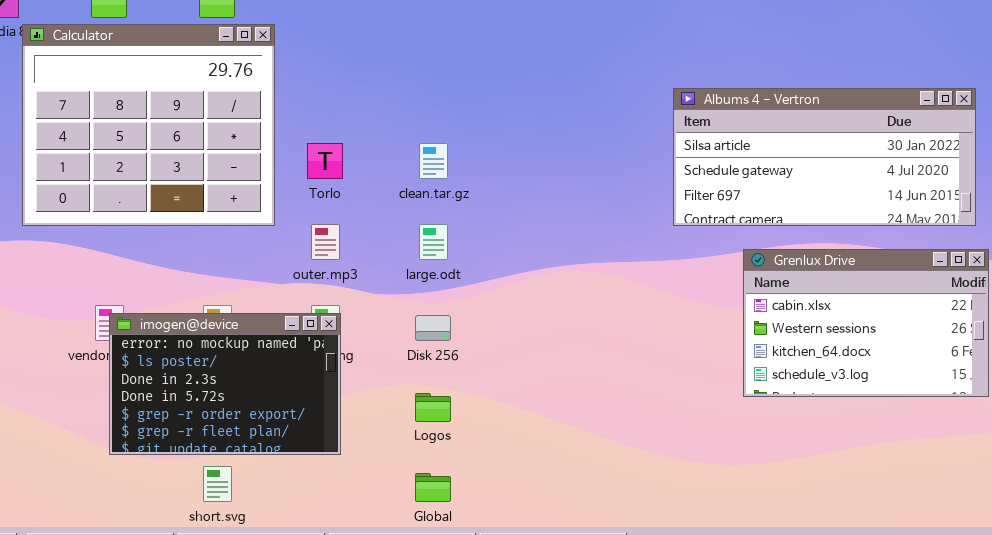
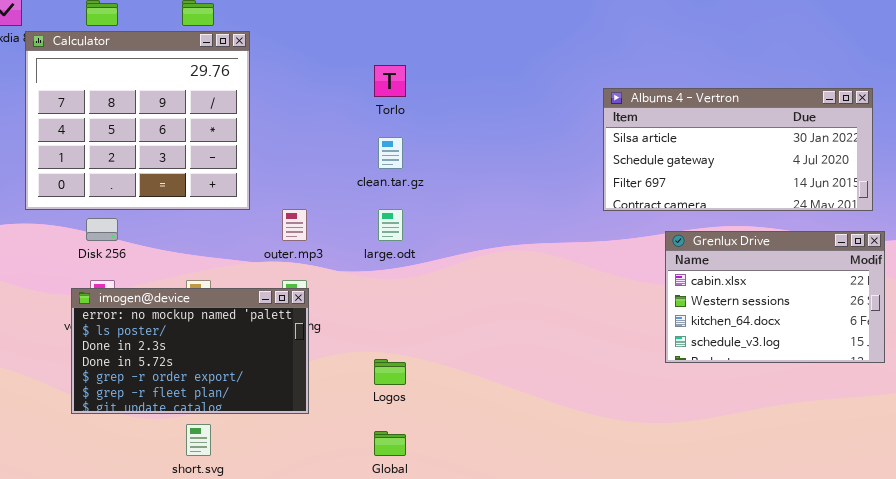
Torlo: [307,143,343,179] -> [374,65,406,97], moved
imogen@device: [109,313,341,455] -> [71,288,309,414], resized
Disk 256: [415,315,451,341] -> [86,218,118,241], moved

